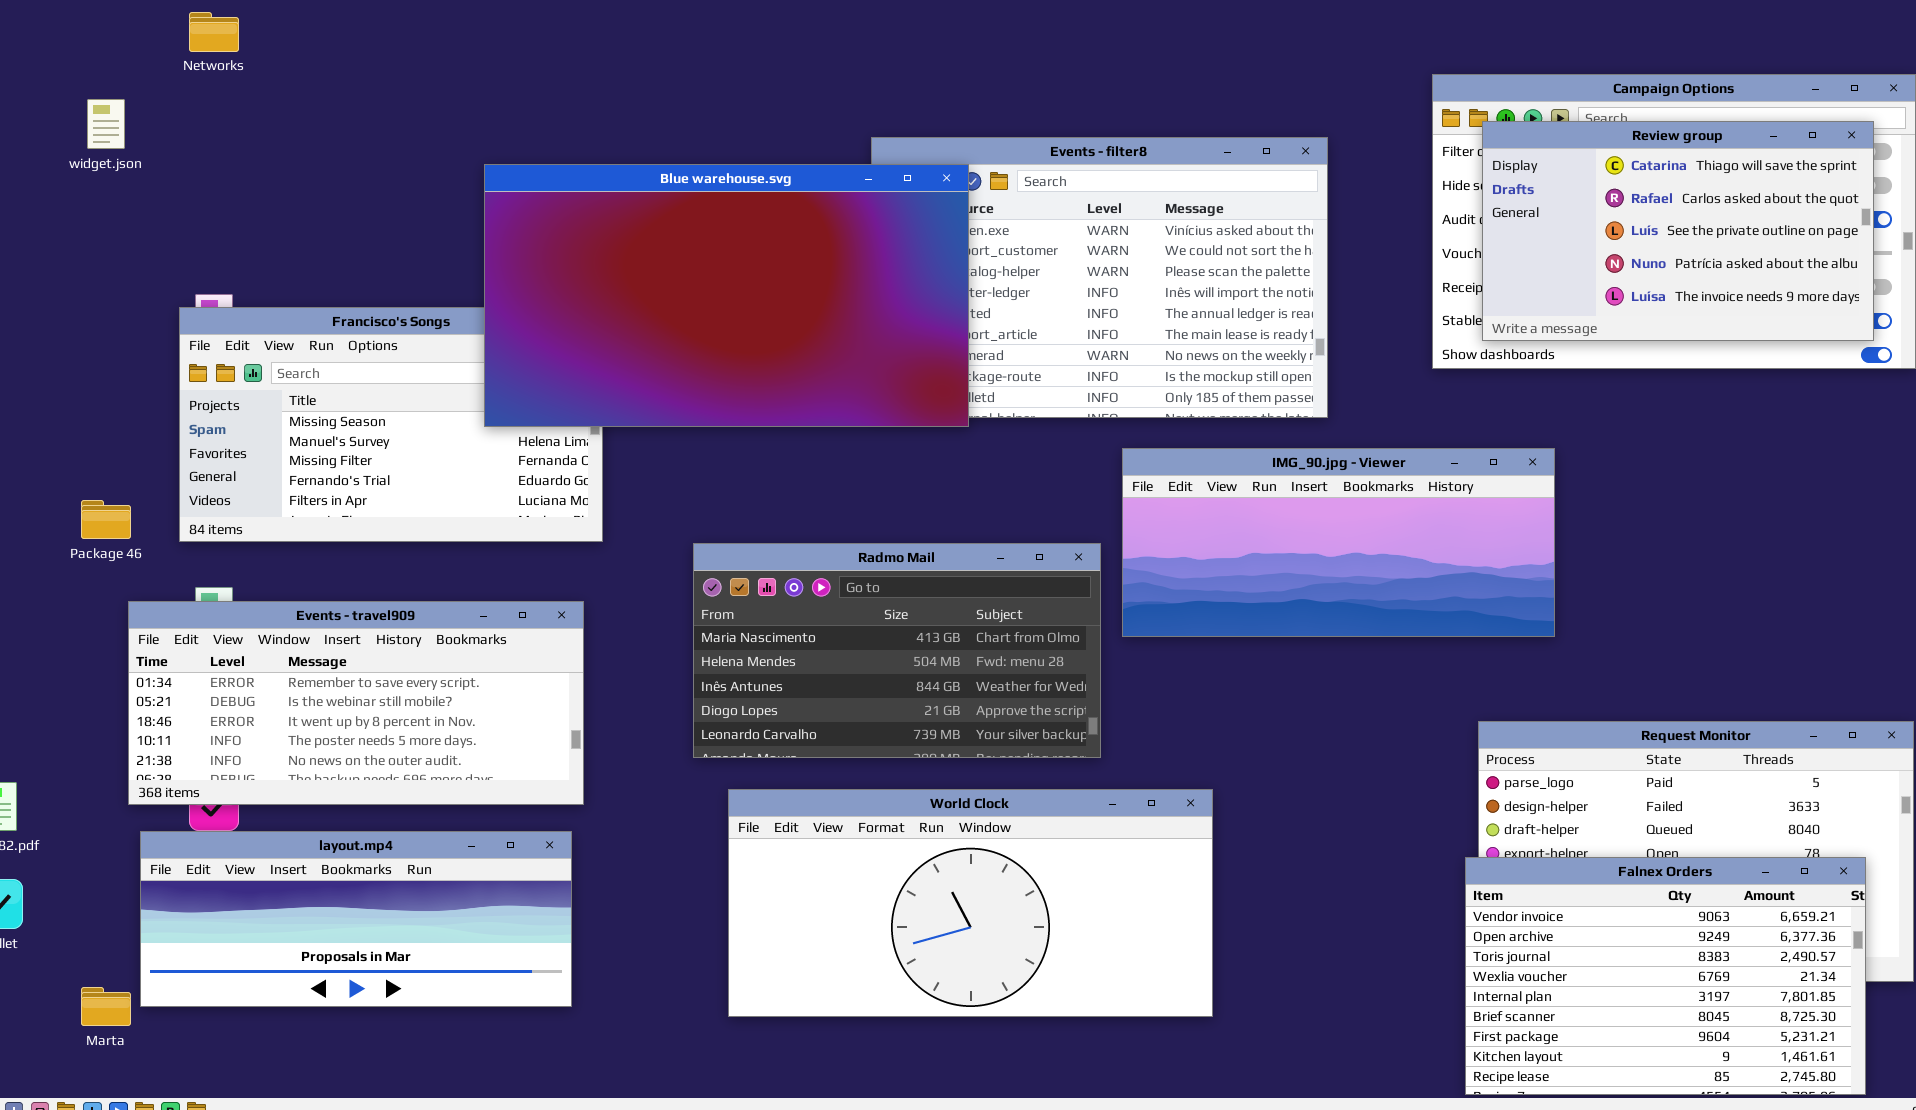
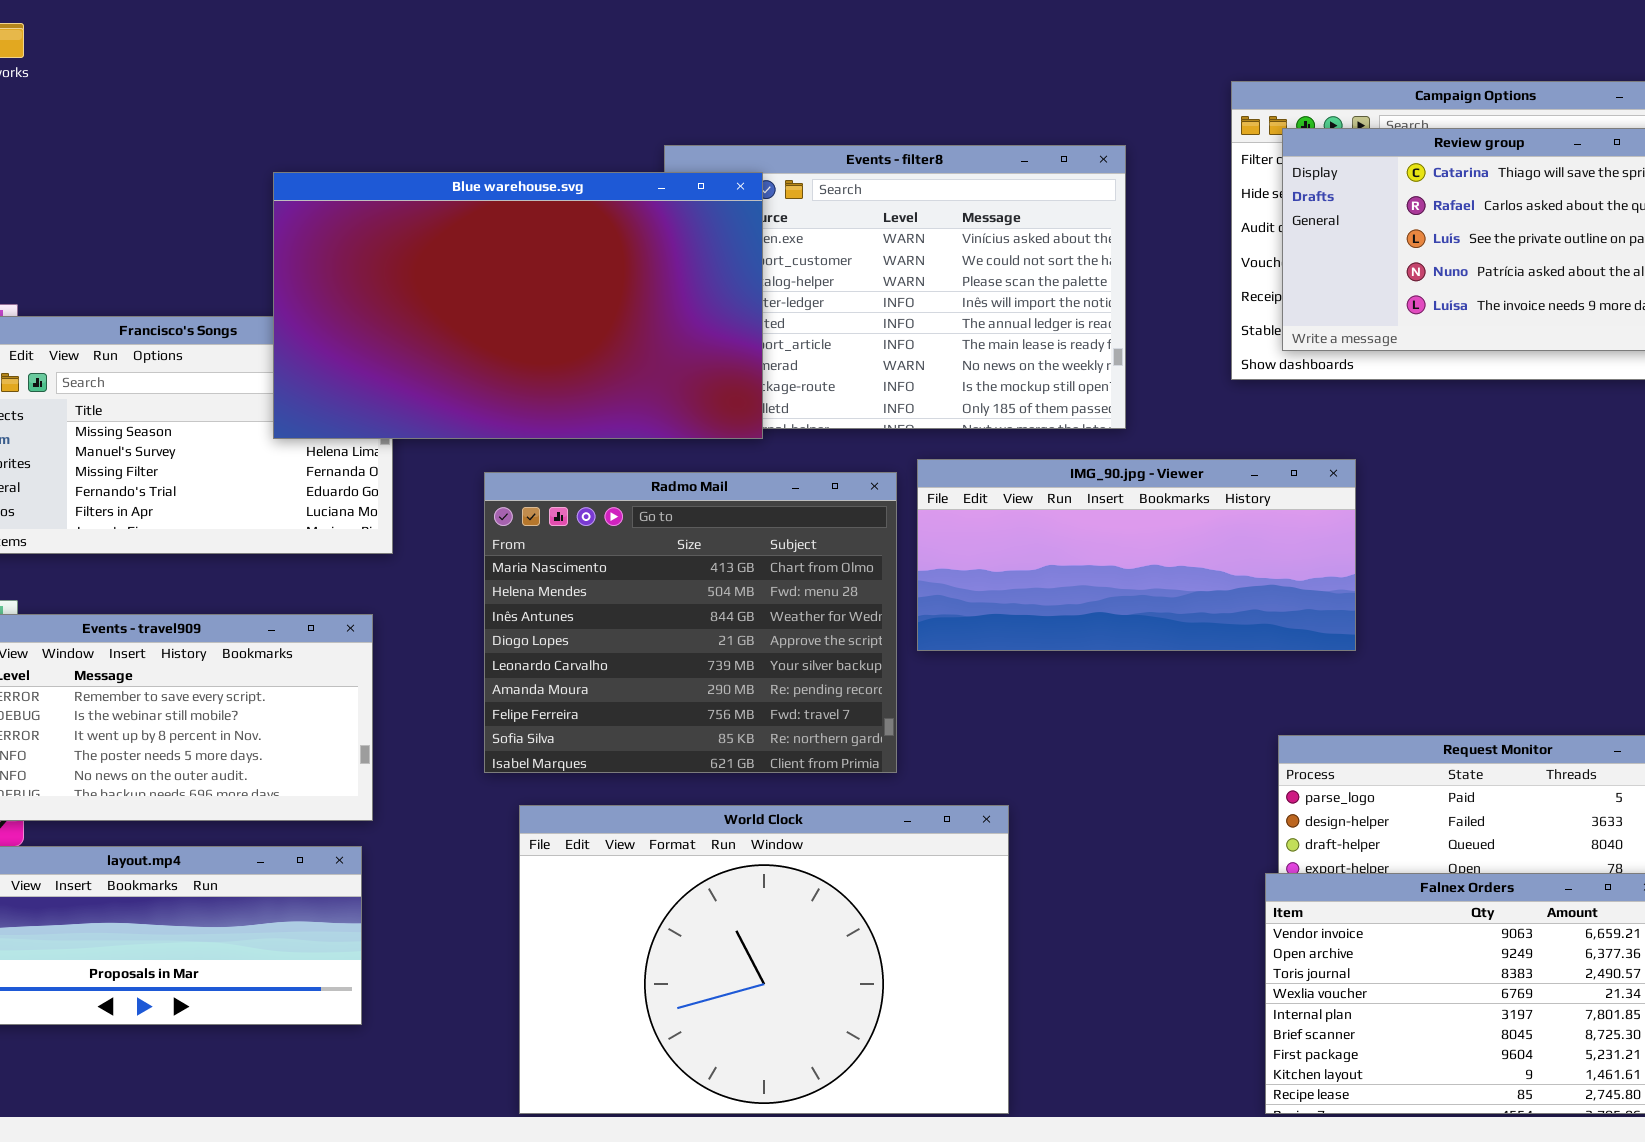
Radmo Mail: [693,543,1101,758] -> [484,472,897,773], resized
World Clock: [728,789,1213,1017] -> [519,805,1009,1114], resized

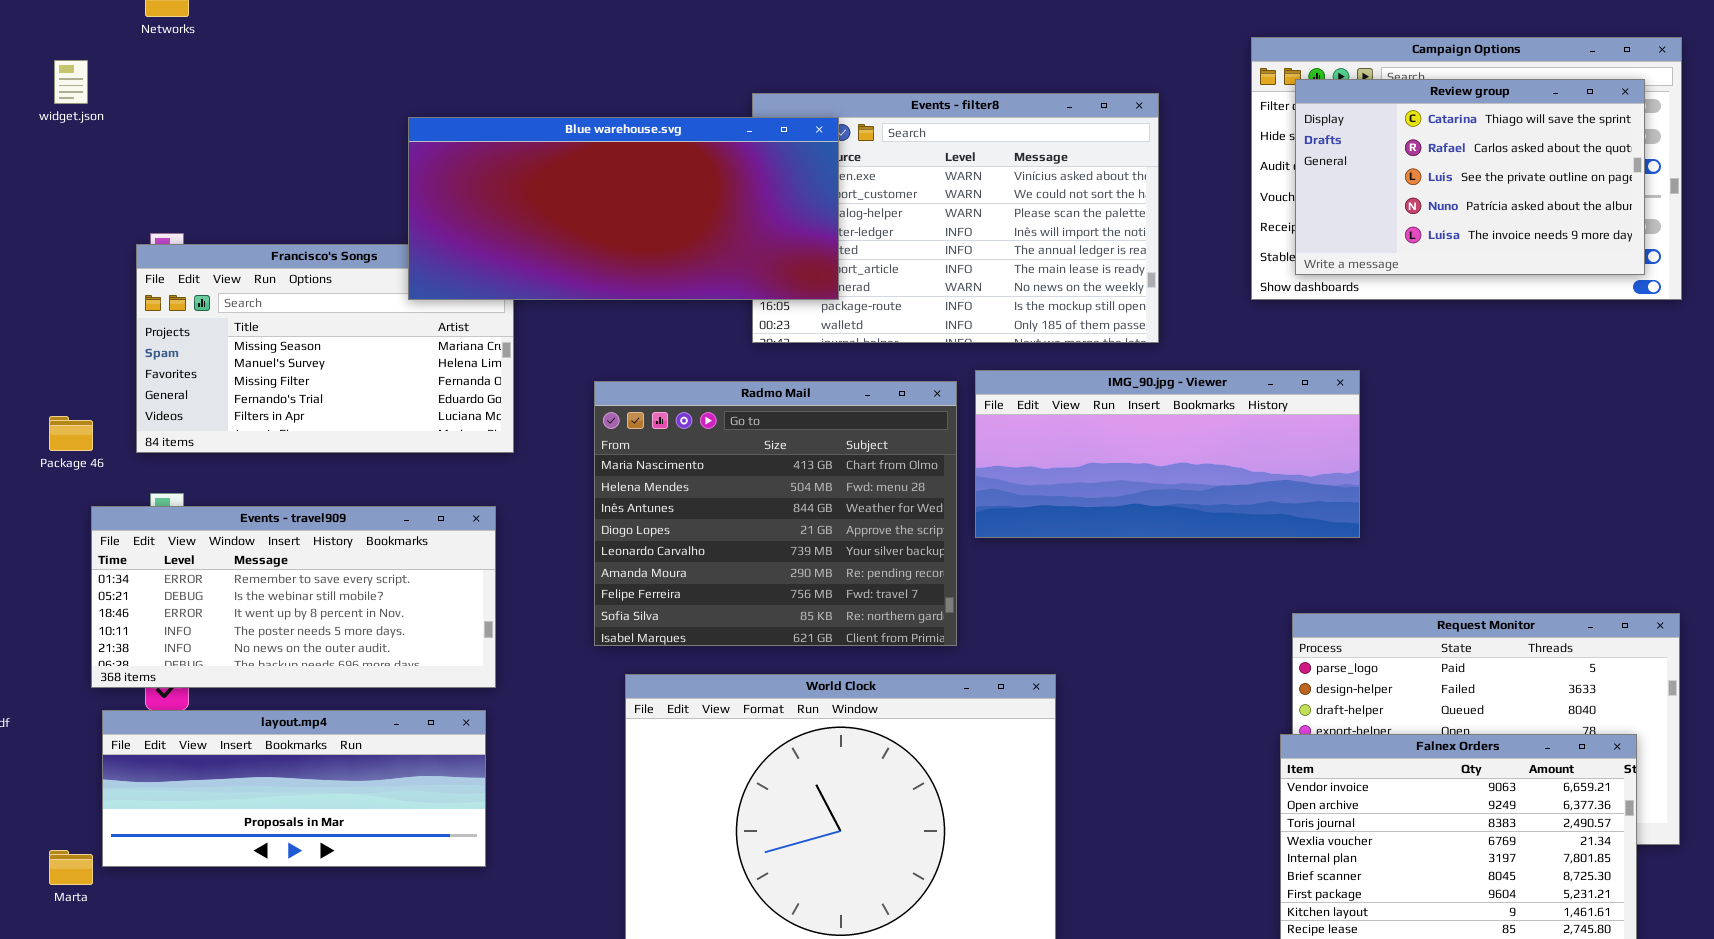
Blue warehouse.svg: [273,172,763,439] -> [408,117,839,300], resized

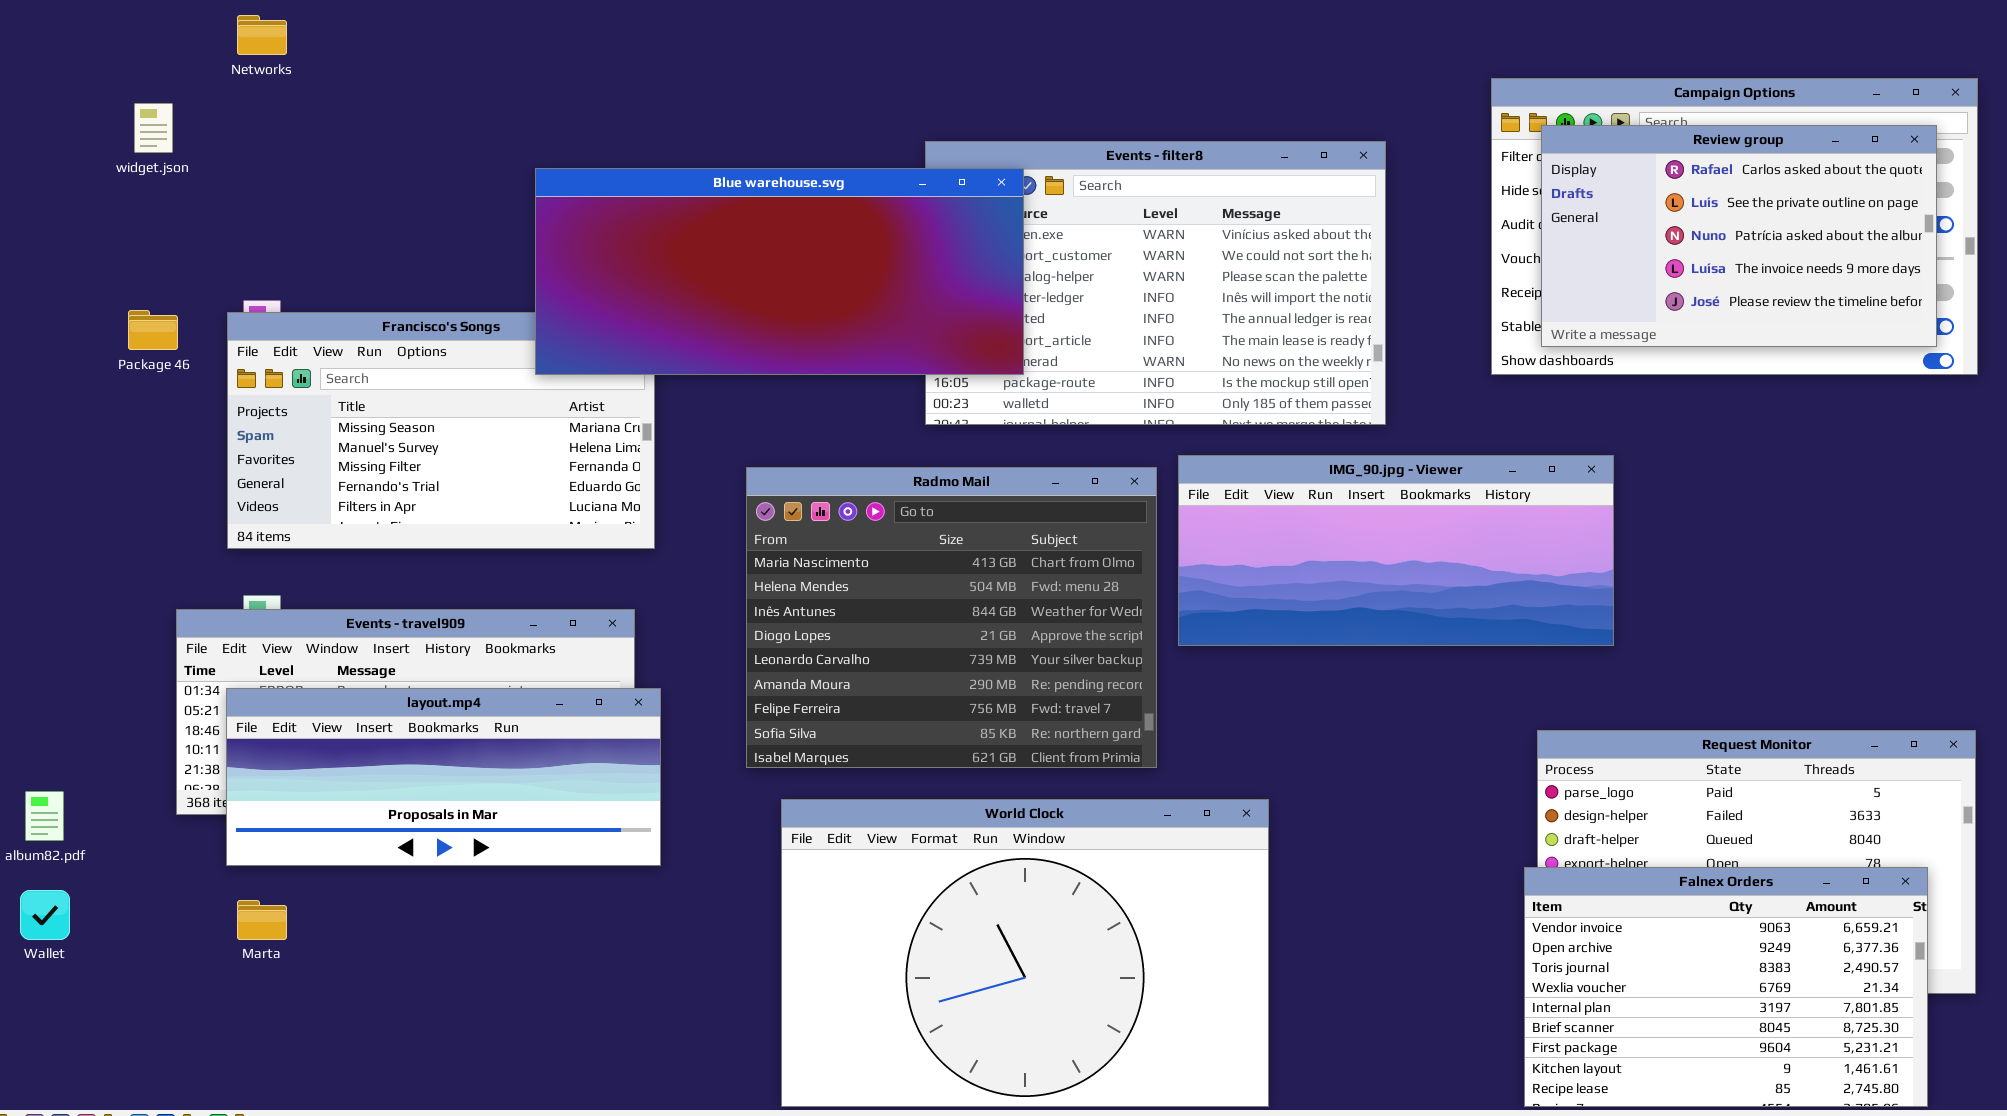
Review group: [1295,79,1645,275] -> [1541,125,1937,347], scrolled down 1 row
Package 46: [49,416,93,451] -> [128,310,178,350], moved
layout.mp4: [102,710,486,867] -> [226,688,661,866], moved
Marta: [49,850,93,885] -> [237,900,287,940], moved

